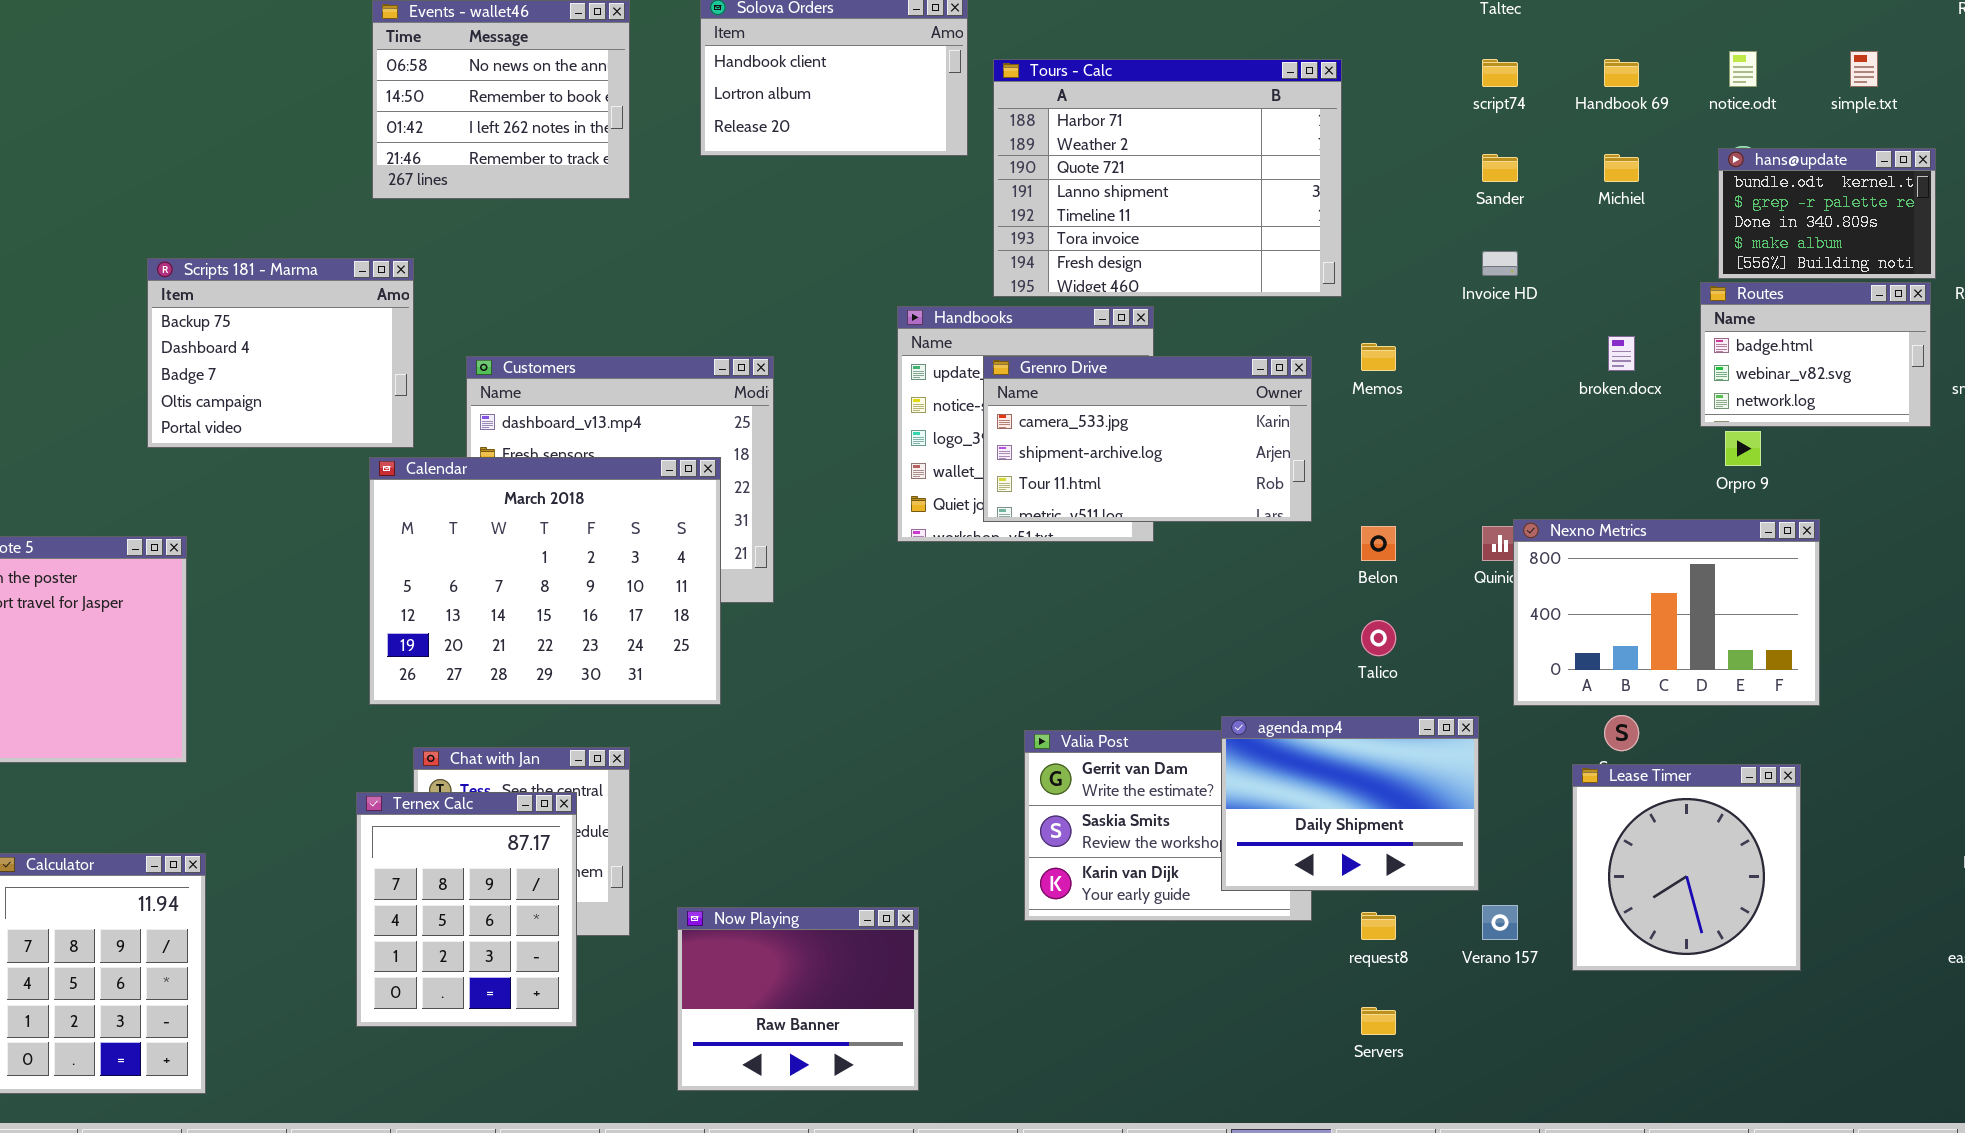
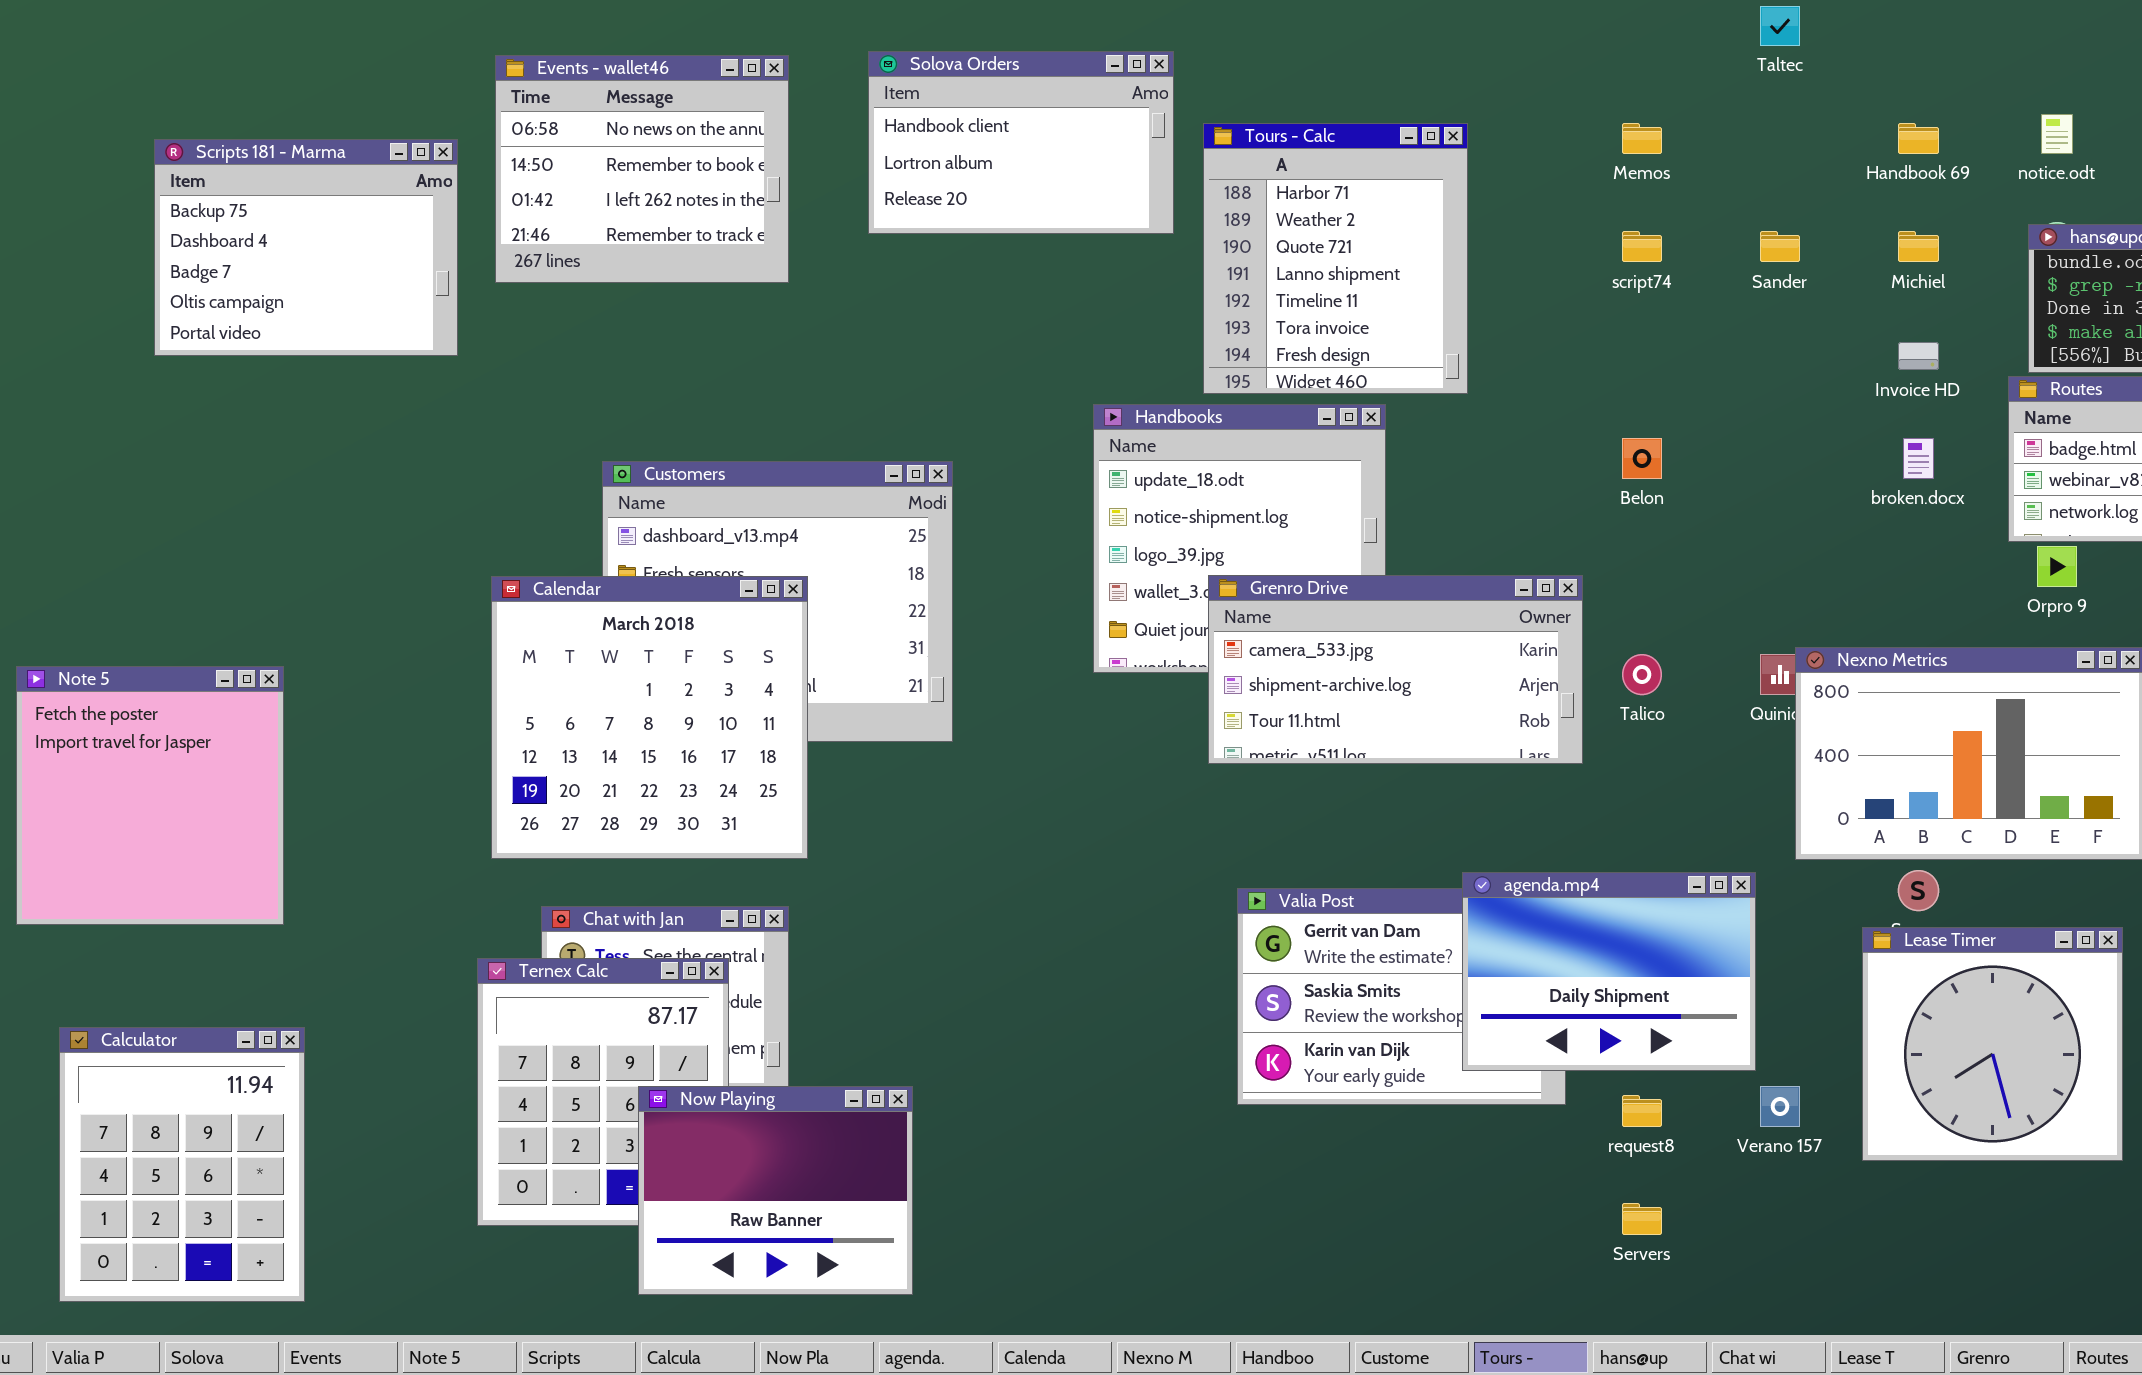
Tours - Calc: [993,59,1342,297] -> [1203,123,1468,394], resized
script74: [1482,59,1518,87] -> [1622,231,1662,262], moved
Invoice HD: [1482,251,1518,276] -> [1898,342,1939,370], moved
Scripts 181 - Marma: [147,258,414,448] -> [154,139,458,356], moved
Memos: [1361,343,1396,371] -> [1622,123,1662,154], moved
Grenro Drive: [983,356,1312,522] -> [1208,575,1583,764], moved
Calendar: [369,457,721,705] -> [491,576,808,859], resized
Belon: [1361,526,1396,561] -> [1622,438,1662,479], moved
Talico: [1361,620,1396,656] -> [1622,654,1662,695], moved
Now Playing: [677,907,919,1091] -> [638,1086,913,1295], moved

